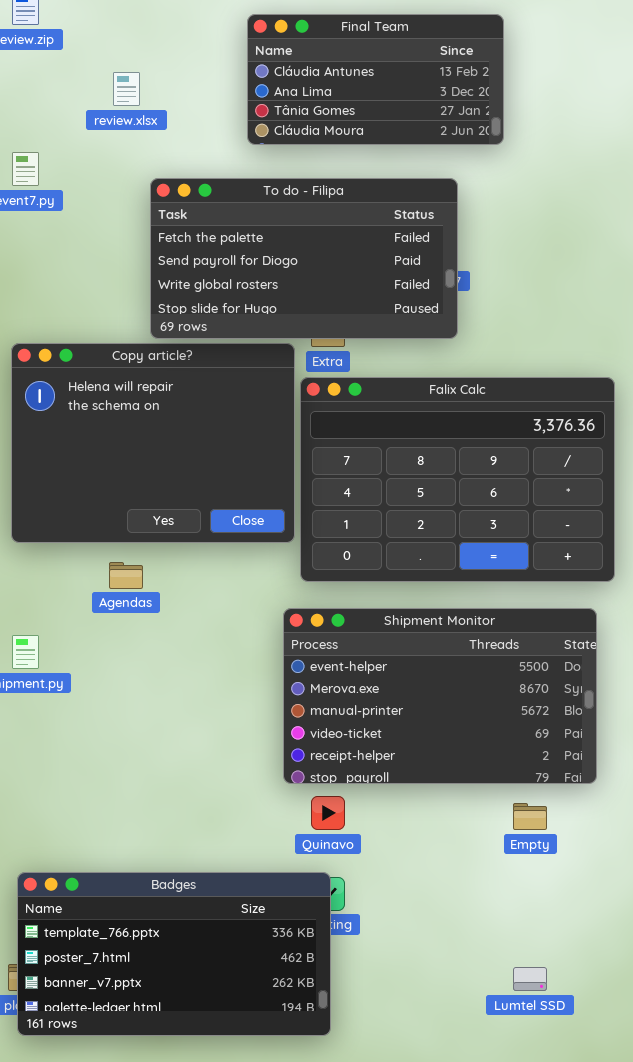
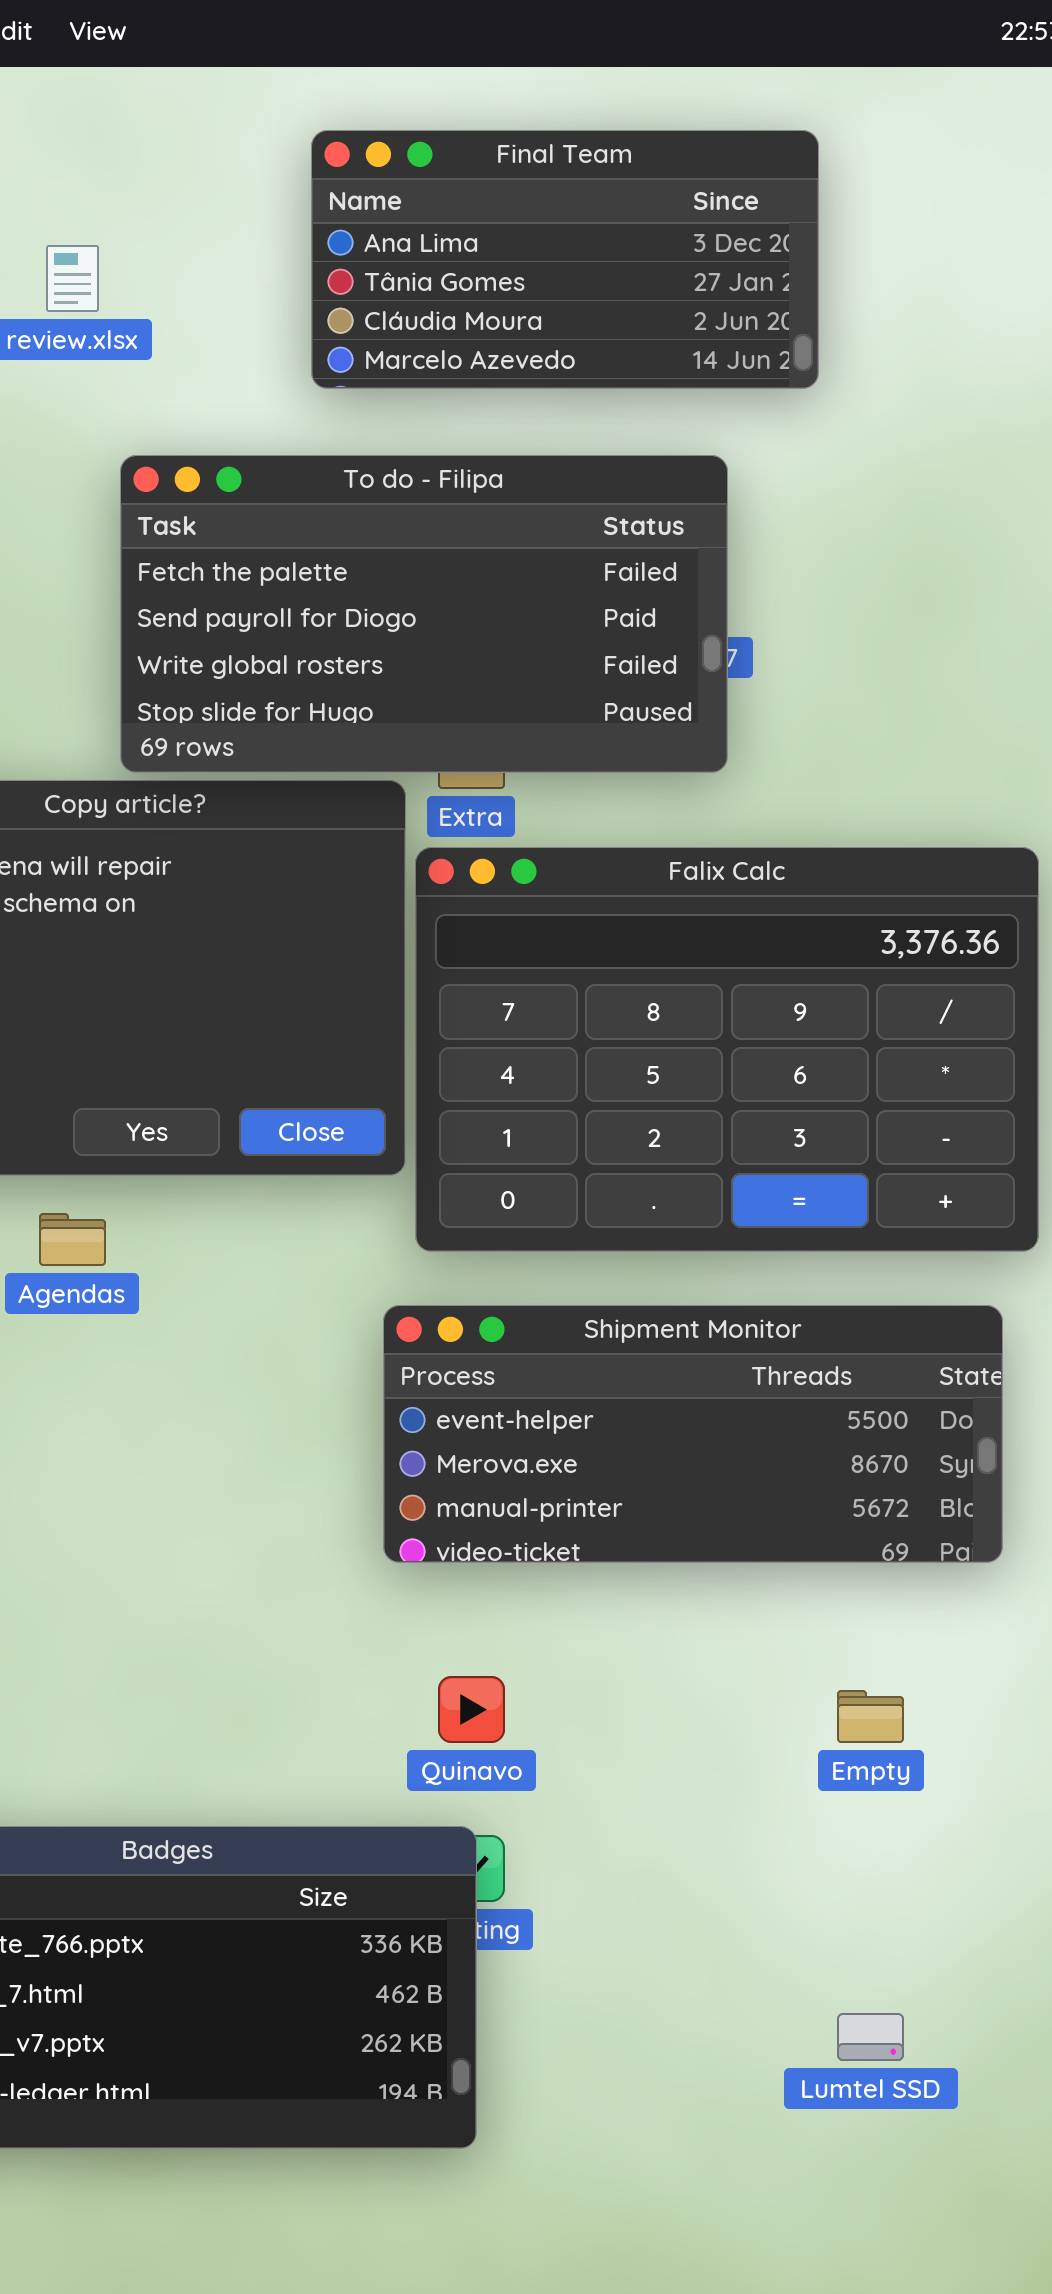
Final Team: [247,14,504,145] -> [311,130,819,389], scrolled down 1 row
Shipment Monitor: [283,608,597,784] -> [383,1305,1003,1563], resized

